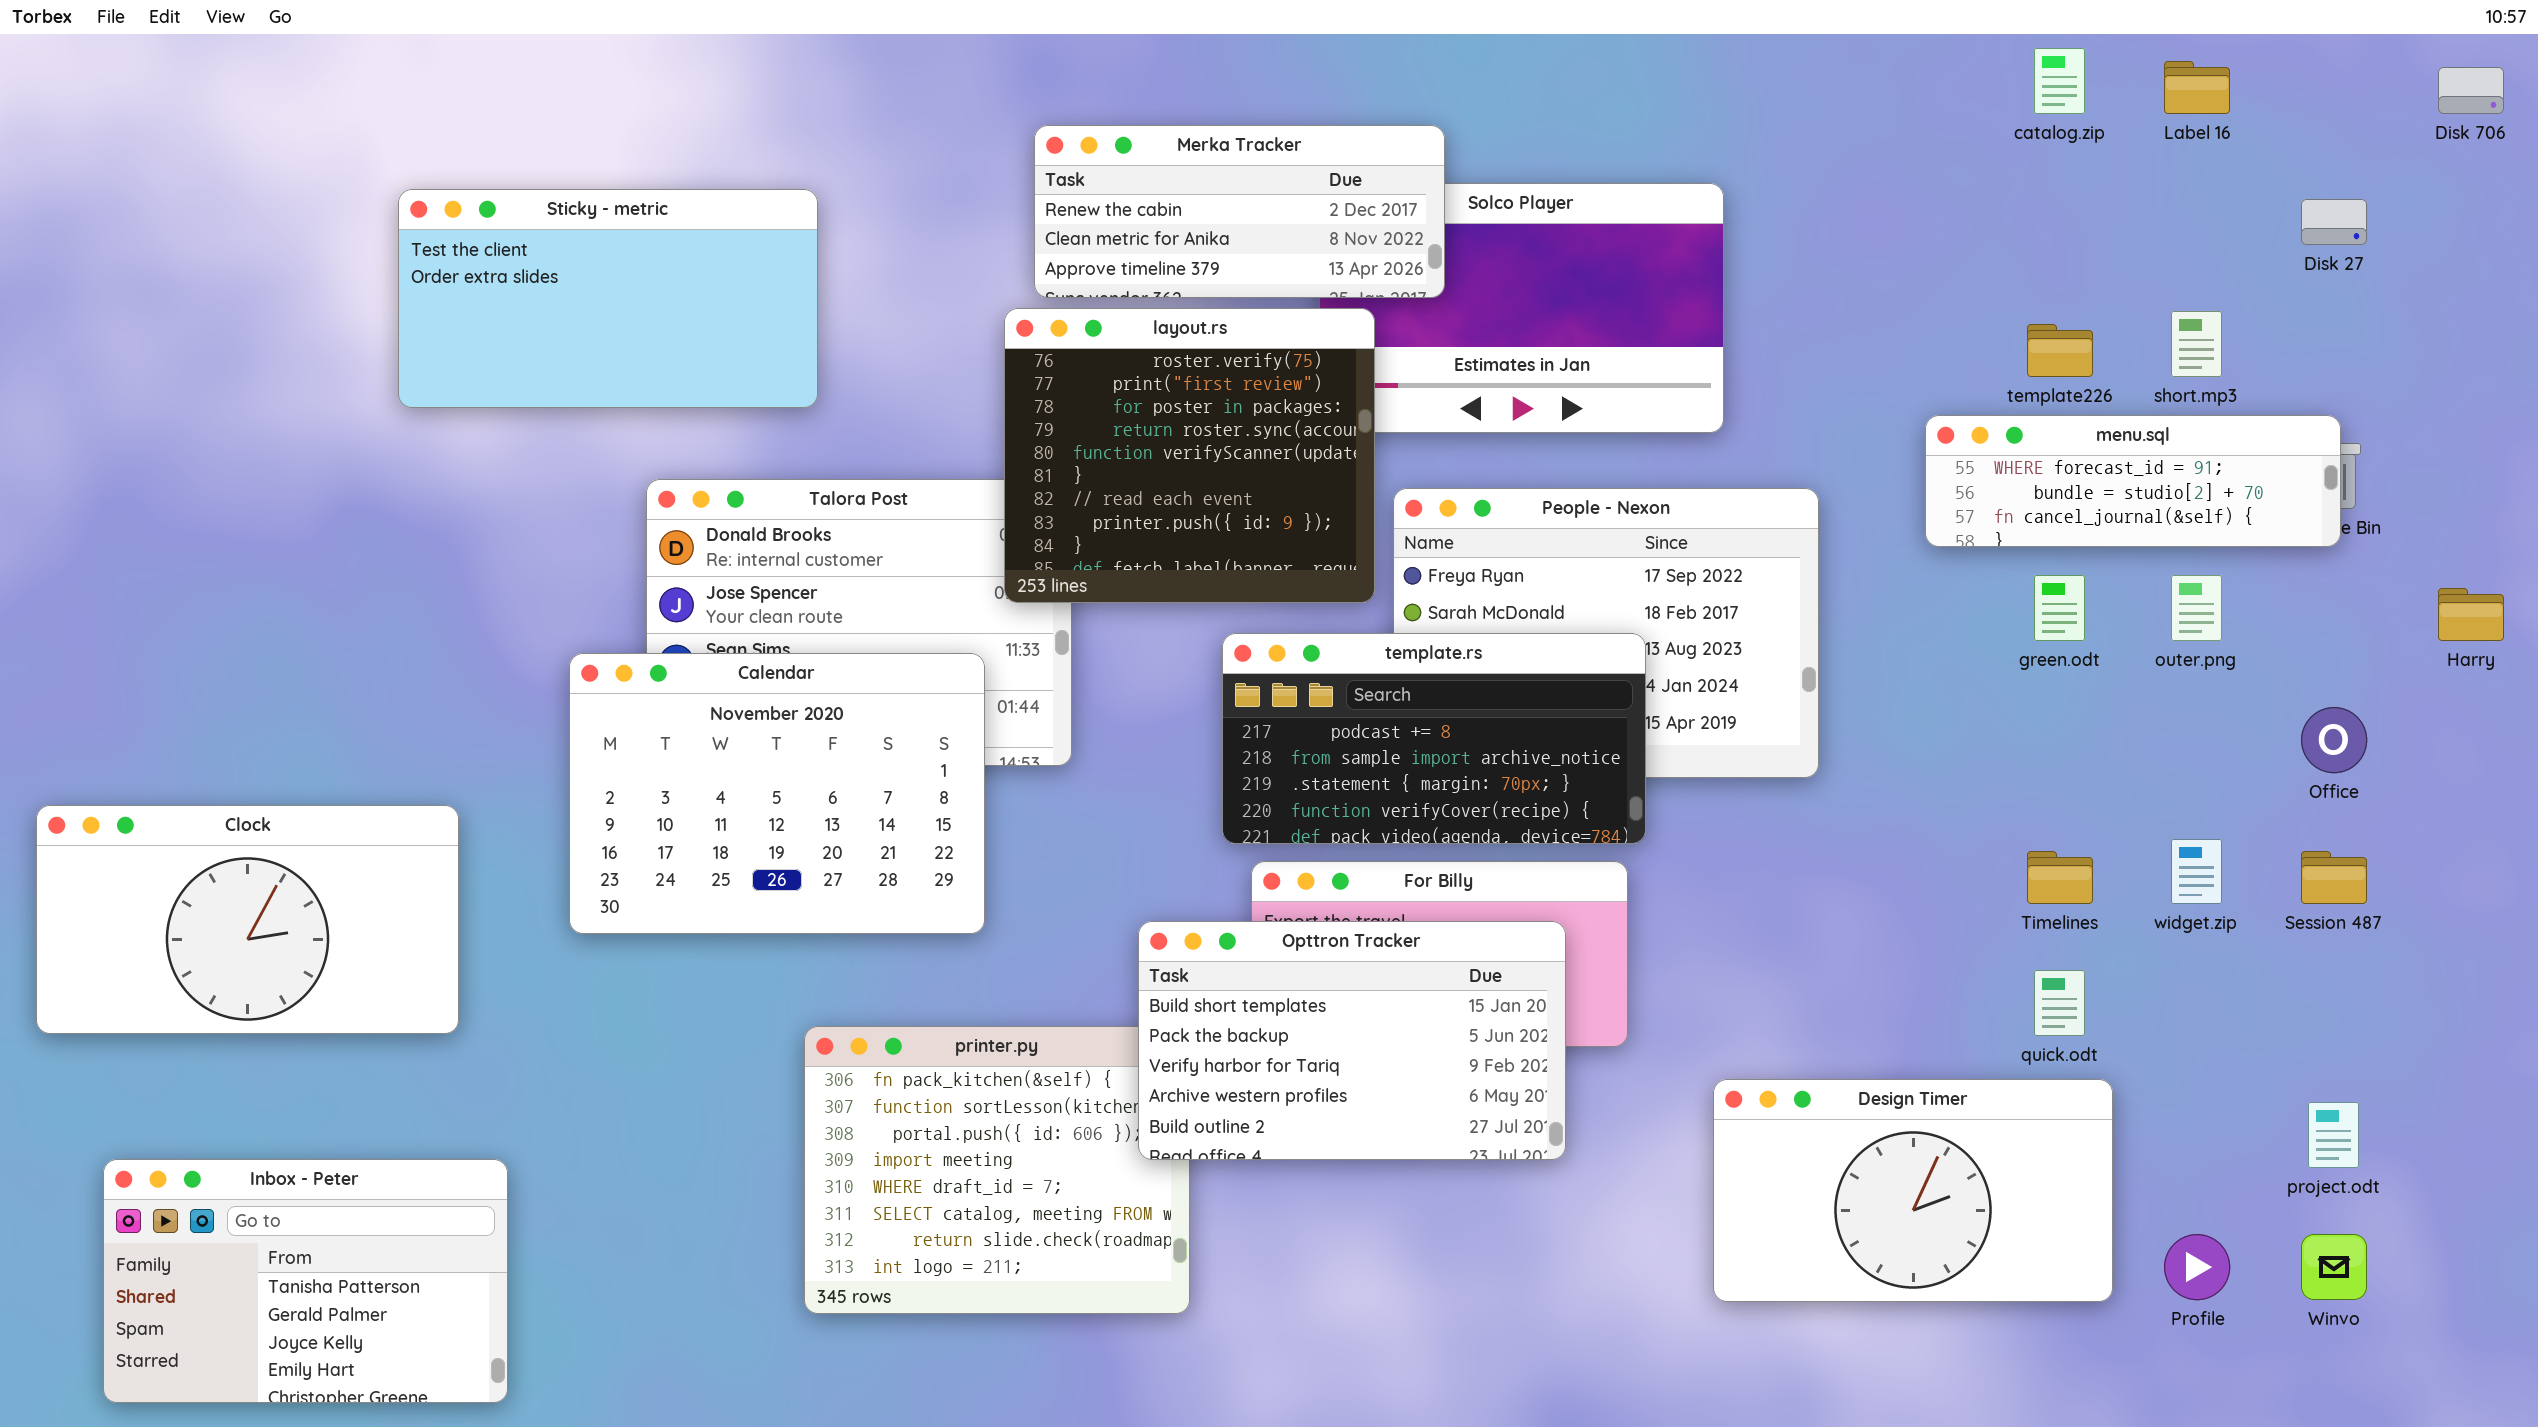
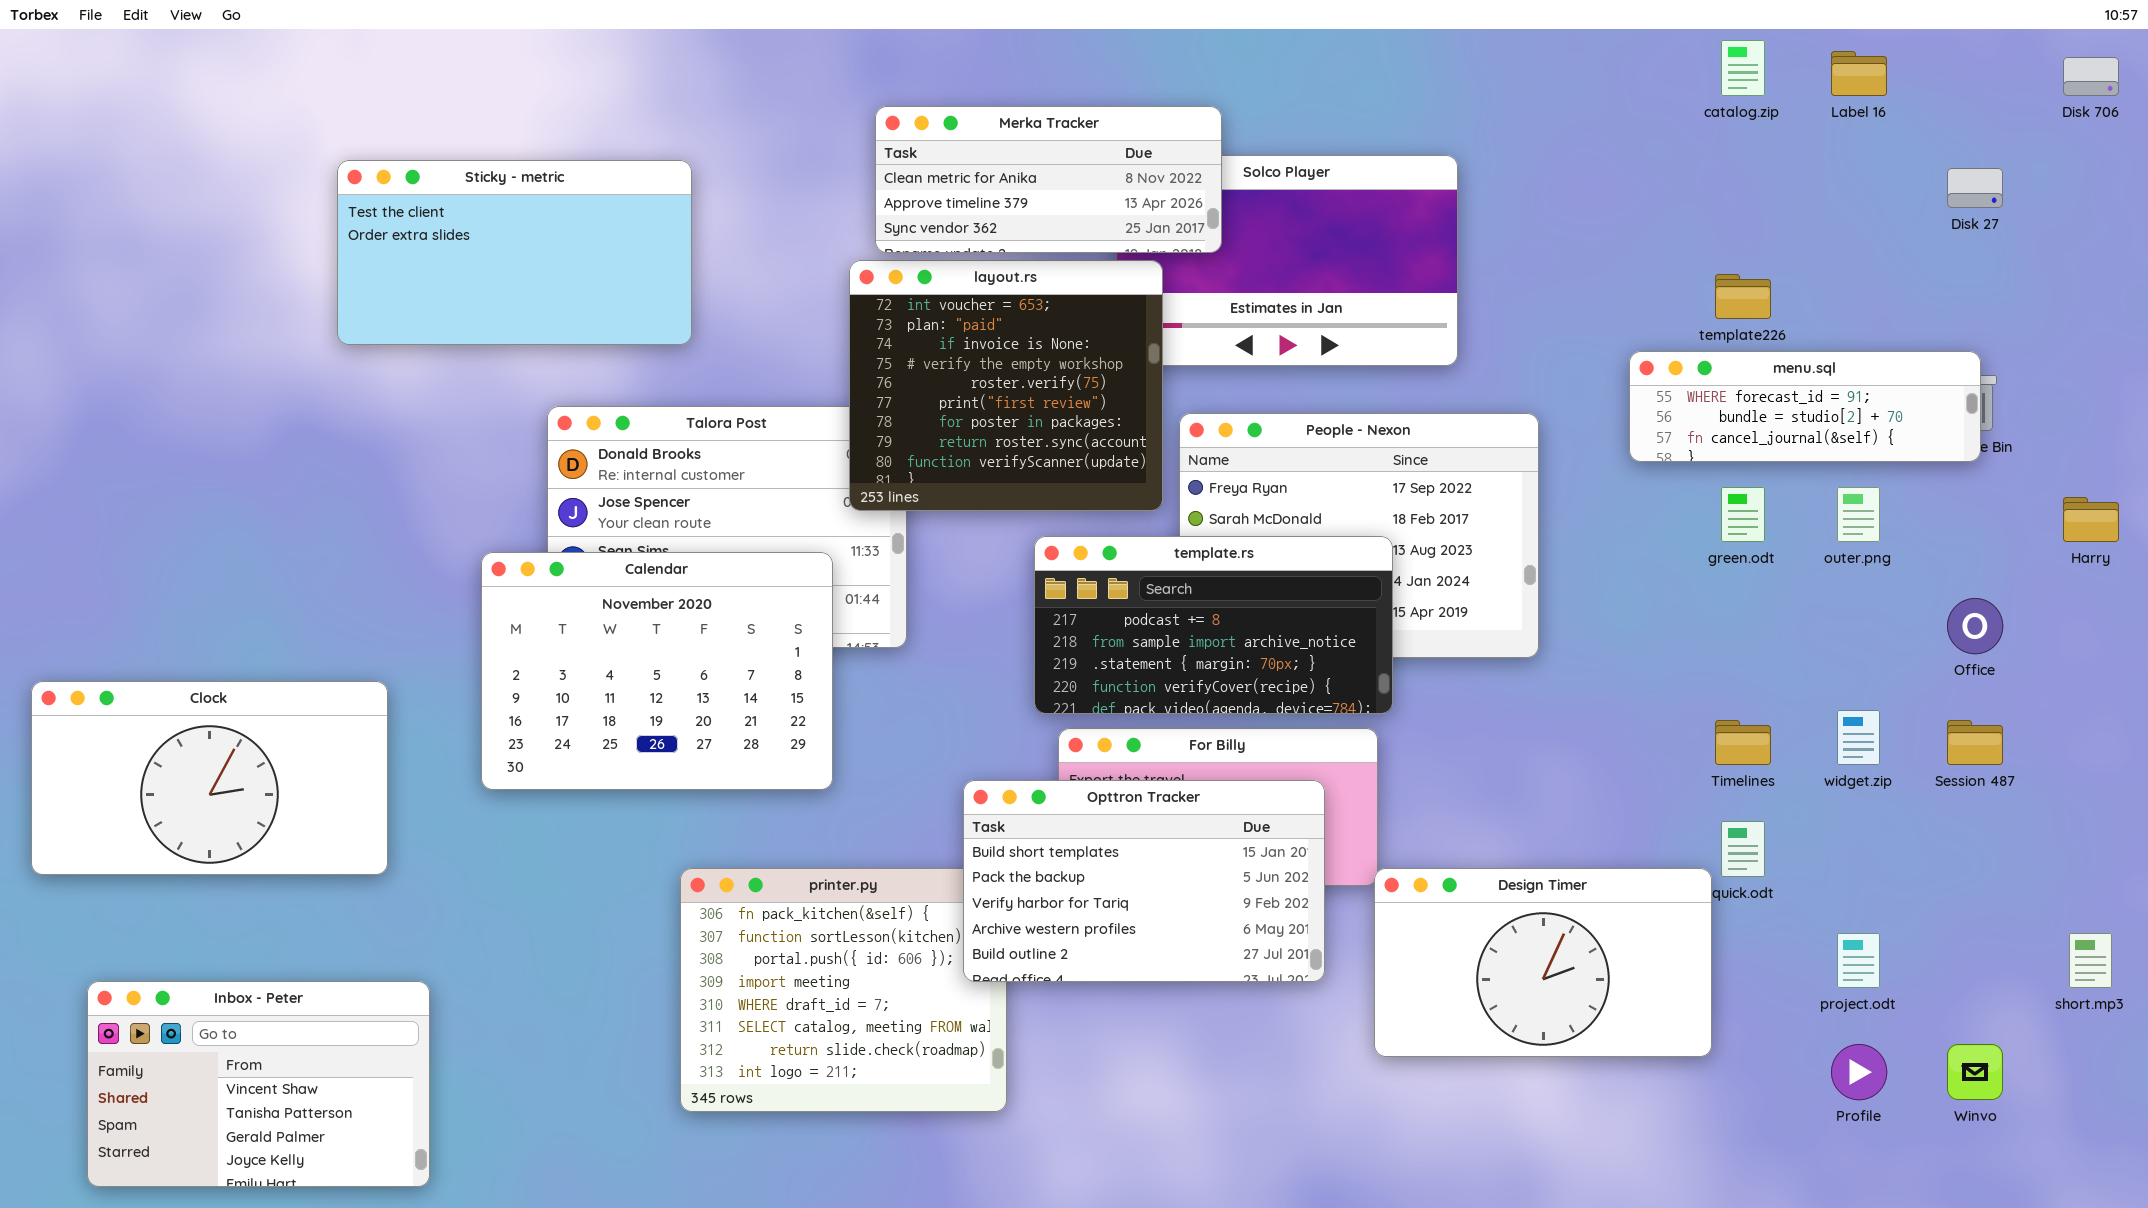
Merka Tracker: [1034,125,1445,298] -> [875,106,1222,253], scrolled down 1 row
layout.rs: [1004,308,1375,603] -> [849,260,1163,511], scrolled up 4 rows
short.mp3: [2171,311,2222,377] -> [2069,933,2112,988], moved
Design Timer: [1713,1079,2113,1302] -> [1374,868,1712,1057], moved
project.odt: [2308,1102,2359,1168] -> [1837,933,1880,988], moved
Inbox - Peter: [103,1159,508,1403] -> [87,981,430,1187], scrolled up 1 row

